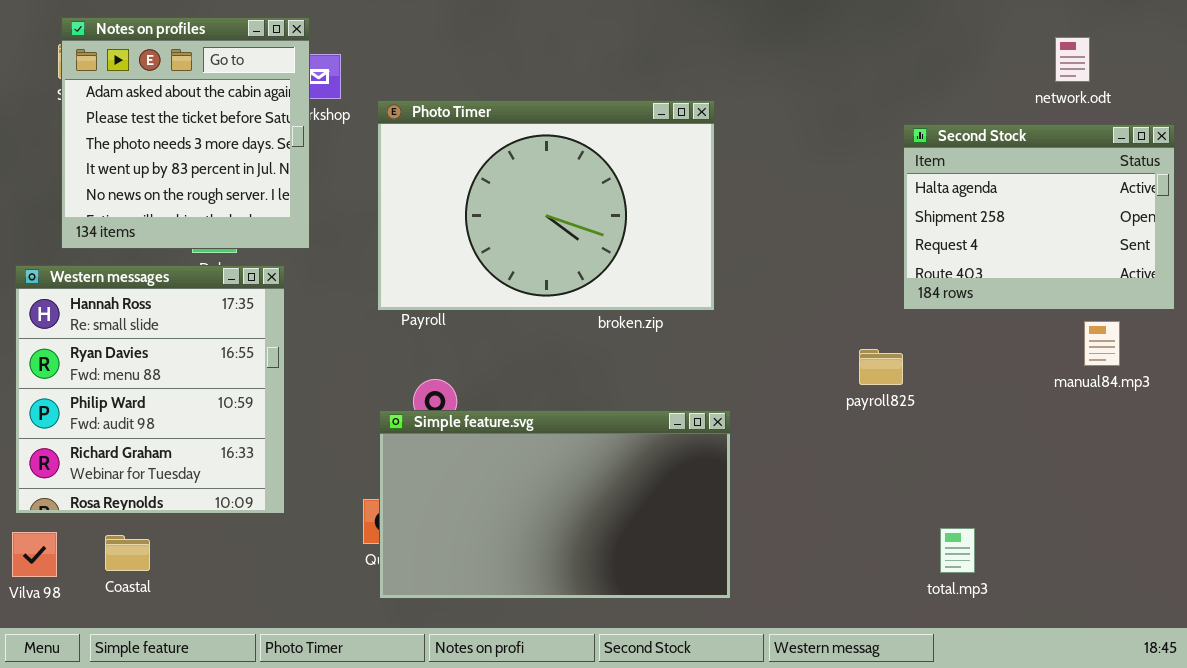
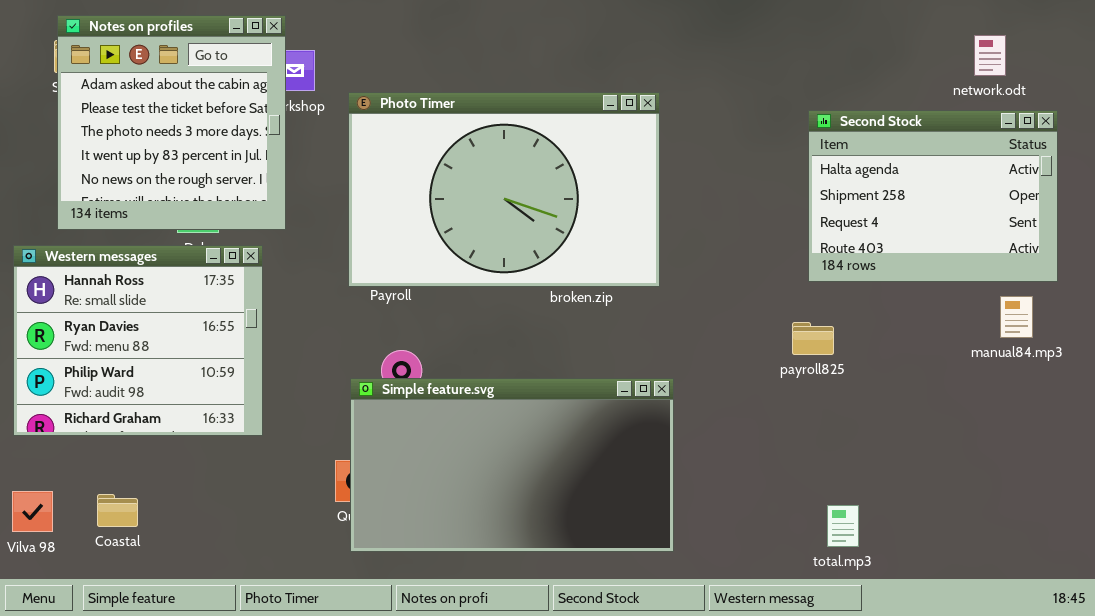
Second Stock: [903,124,1175,310] -> [808,110,1058,282], moved
Western messages: [15,265,285,514] -> [13,245,263,436], resized
total.mp3: [940,528,975,573] -> [827,505,859,547], moved

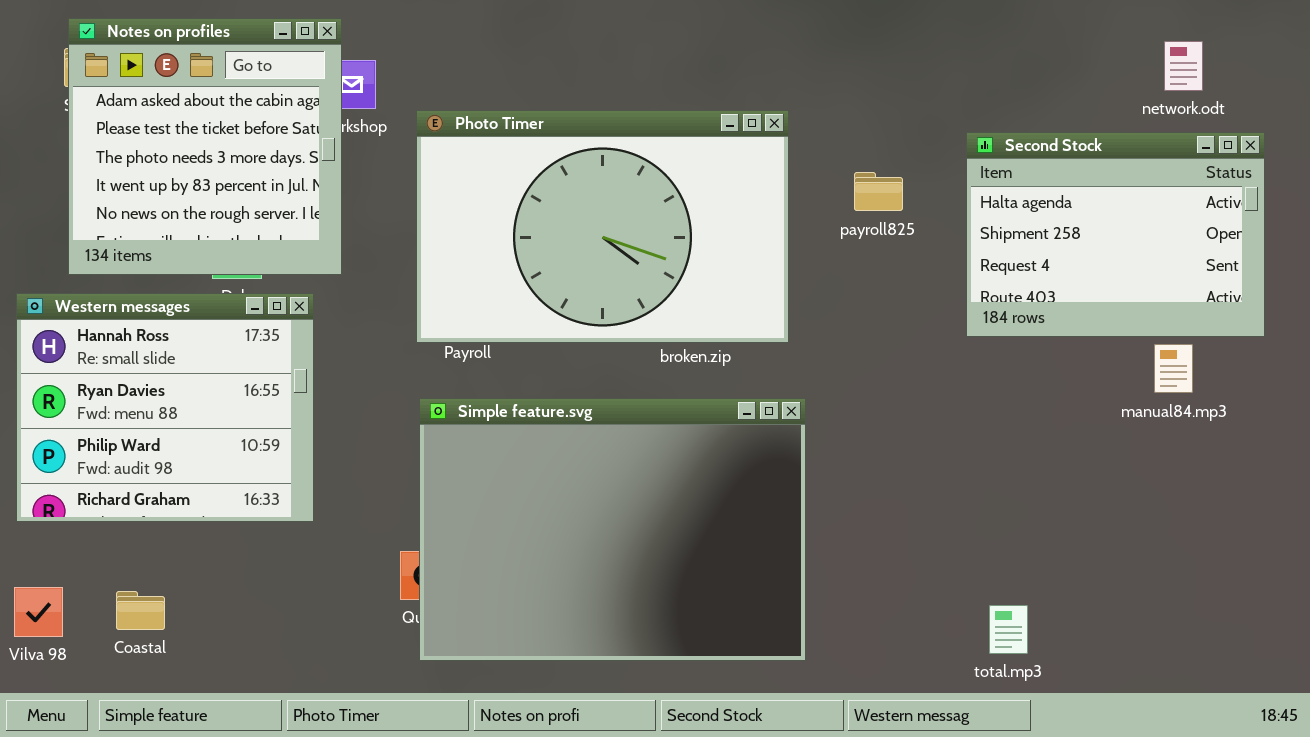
manual84.mp3: [1000,296,1033,338] -> [1154,344,1193,393], moved
payroll825: [792,322,834,355] -> [854,172,903,211], moved
Simple feature.svg: [350,378,674,552] -> [419,398,806,661], resized

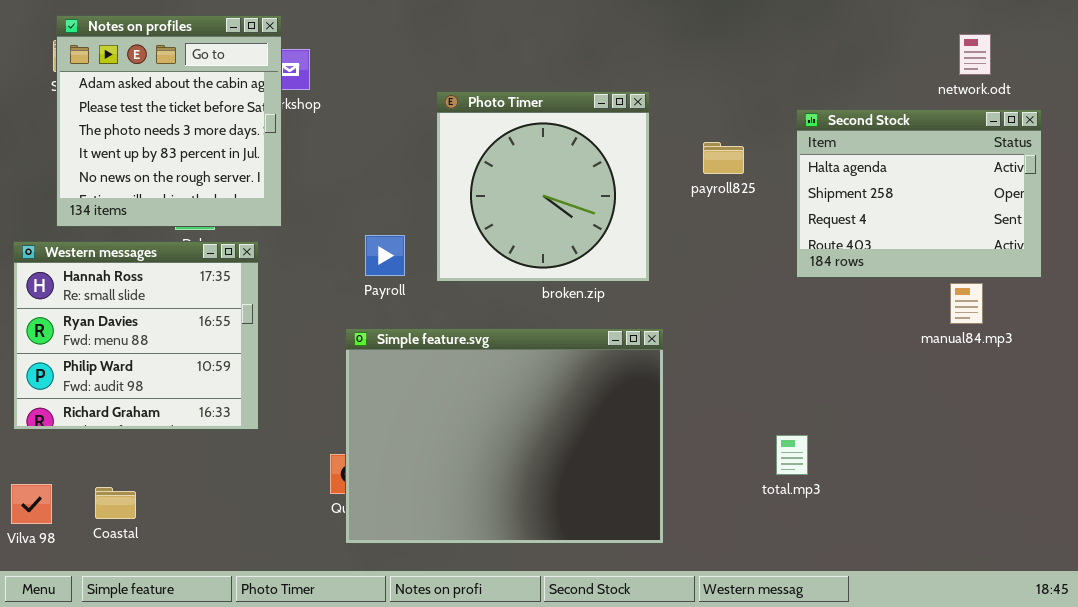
Photo Timer: [416,110,789,343] -> [436,91,650,282], resized
total.mp3: [989,605,1028,654] -> [776,435,808,475], moved

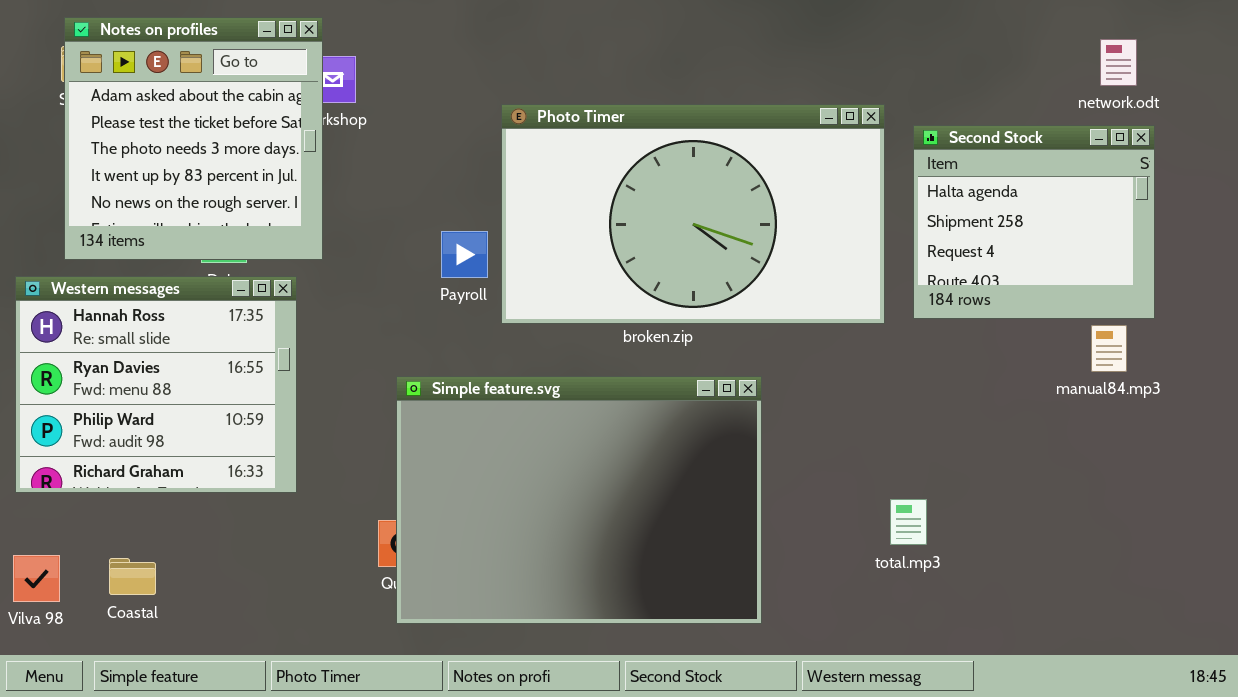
Photo Timer: [436,91,650,282] -> [501,104,885,324], resized
Second Stock: [796,109,1042,278] -> [913,125,1155,319], resized
Payroll: [365,235,405,276] -> [441,231,488,278], moved

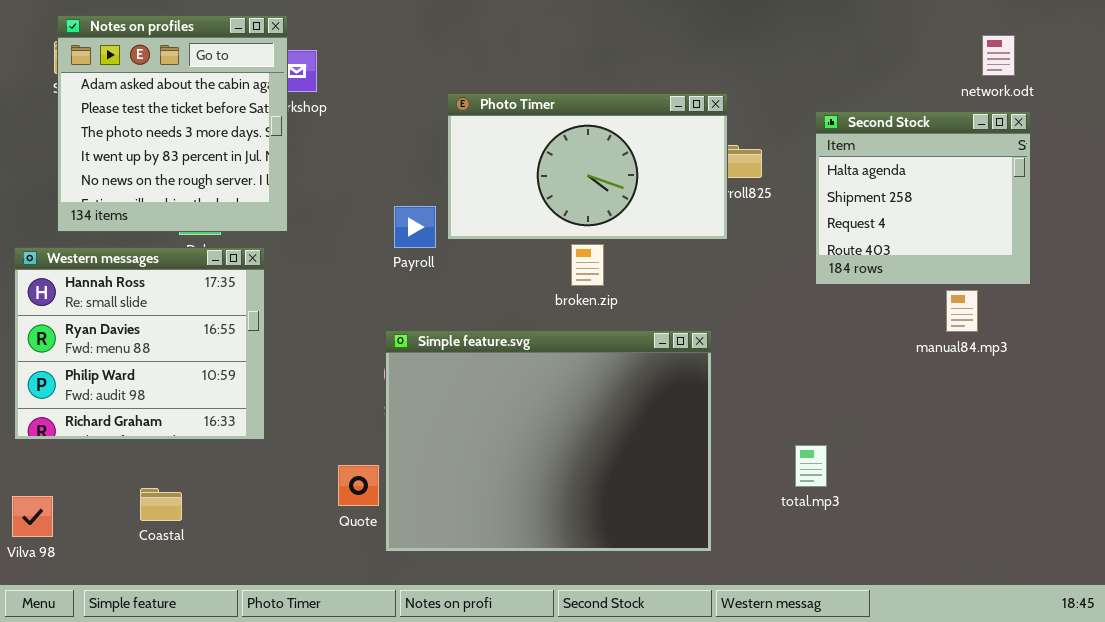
Photo Timer: [501,104,885,324] -> [447,93,728,240], resized
manual84.mp3: [1091,325,1127,372] -> [946,290,978,332], moved
Simple feature.svg: [396,376,762,624] -> [385,330,712,552], moved
Coastal: [109,558,156,595] -> [140,488,182,521], moved

